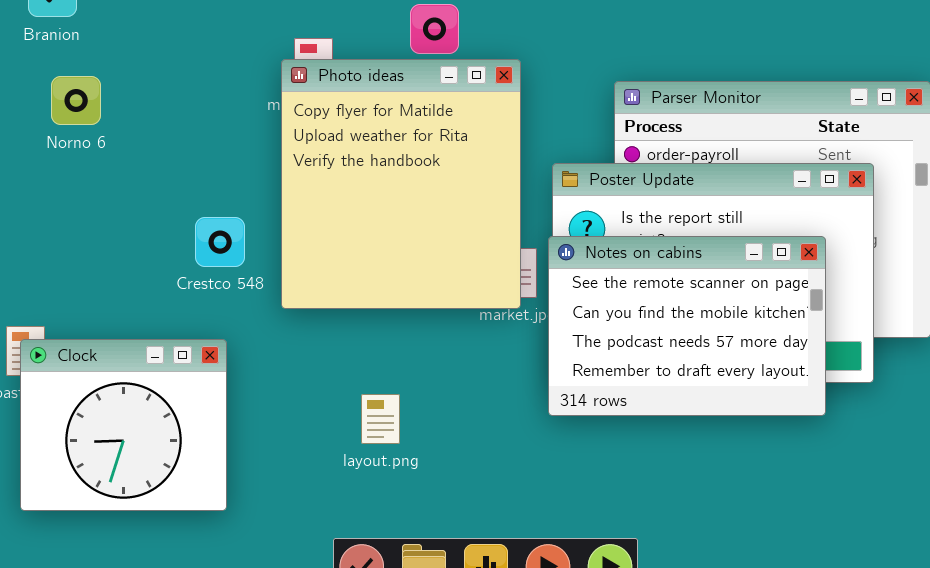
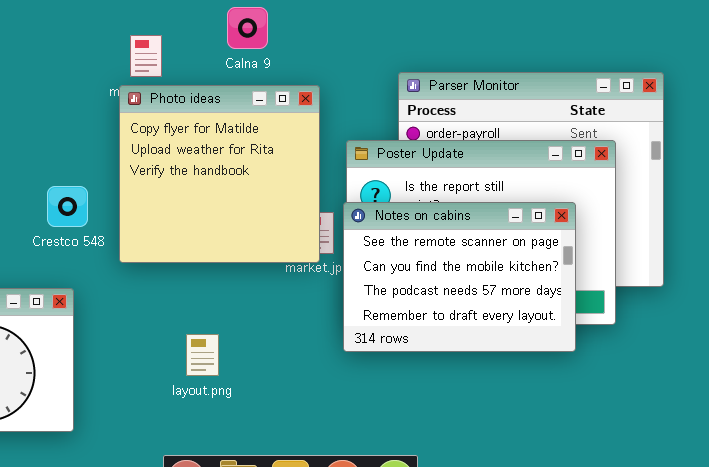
Photo ideas: [281,59,521,309] -> [119,85,320,263], resized

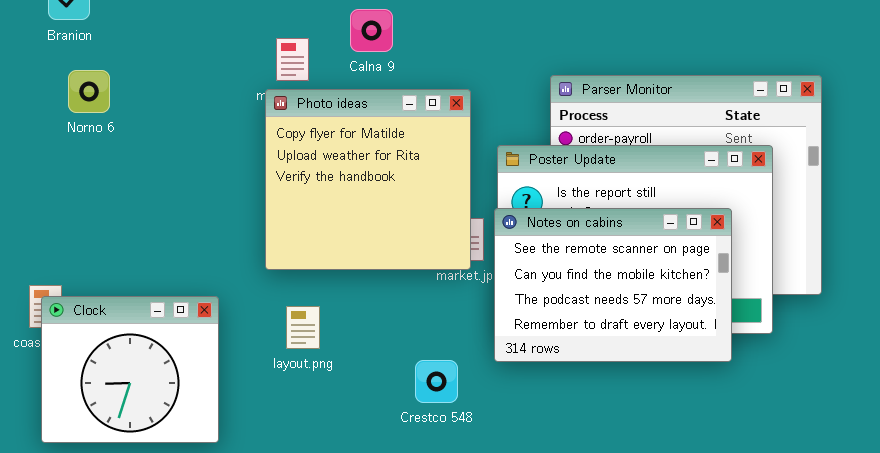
Calna 9: [227,7,268,49] -> [350,9,393,52], moved
Crestco 548: [47,186,88,227] -> [415,360,458,403], moved
layout.png: [186,334,219,376] -> [286,306,320,349], moved

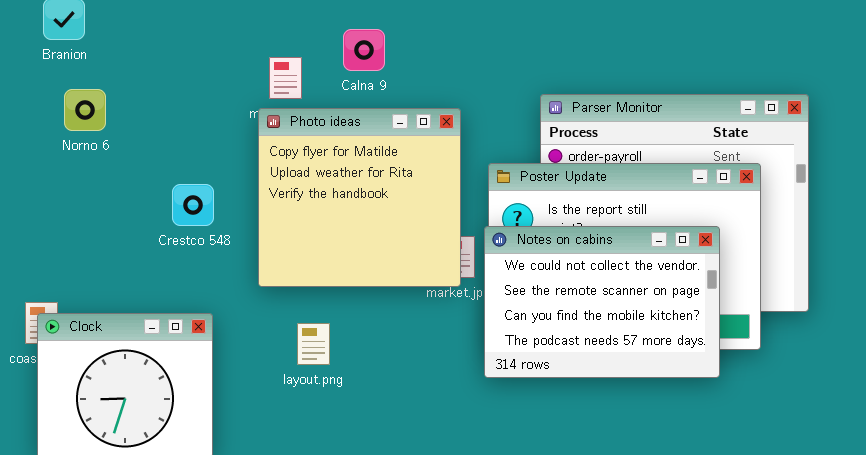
Notes on cabins: [494,208,732,362] -> [484,226,720,378], scrolled up 1 row
layout.png: [286,306,320,349] -> [297,323,330,365], moved
Crestco 548: [415,360,458,403] -> [172,184,214,226], moved

